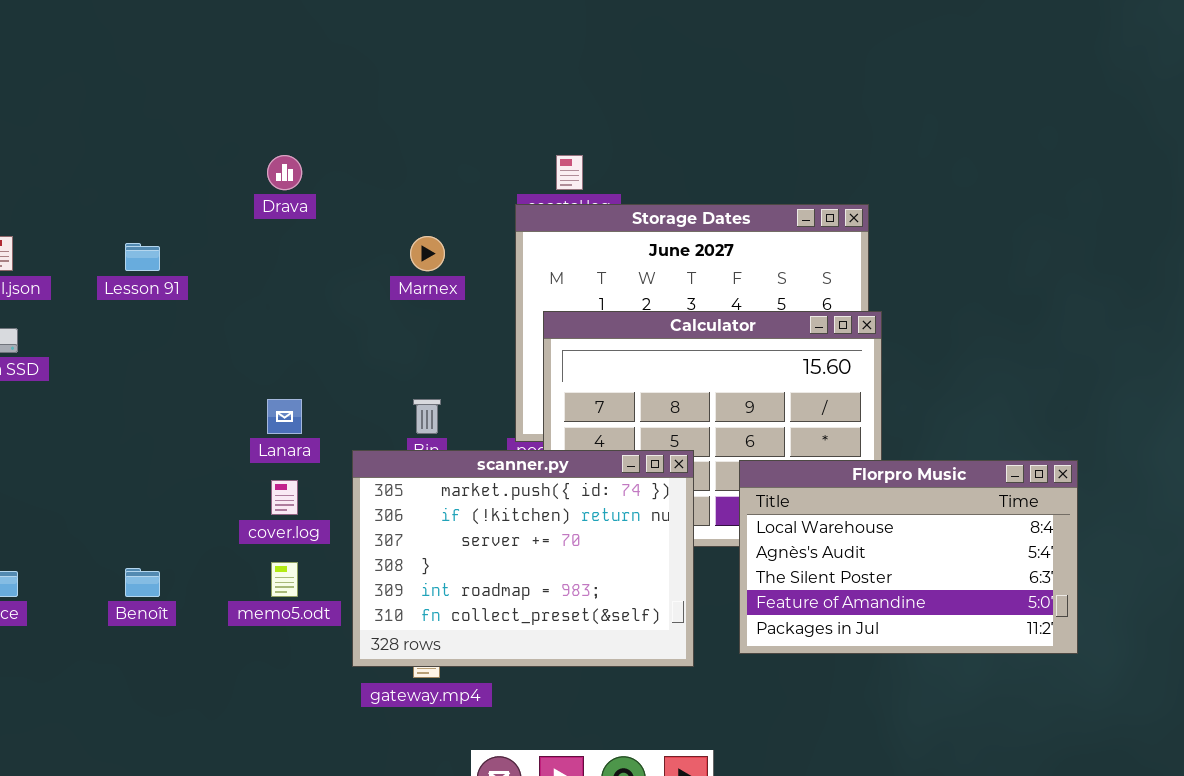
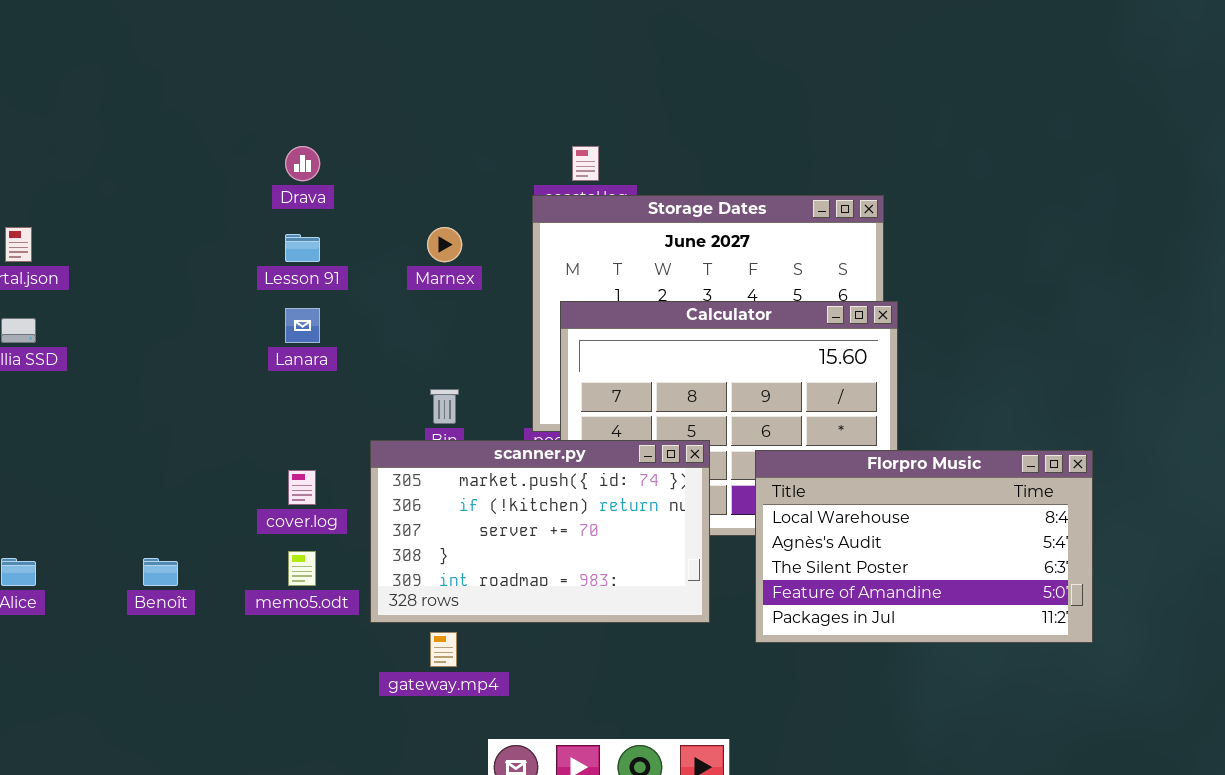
Lesson 91: [125,243,160,271] -> [285,234,320,262], moved
Lanara: [267,399,302,434] -> [285,308,320,343], moved
scanner.py: [352,450,694,667] -> [370,440,710,623], resized

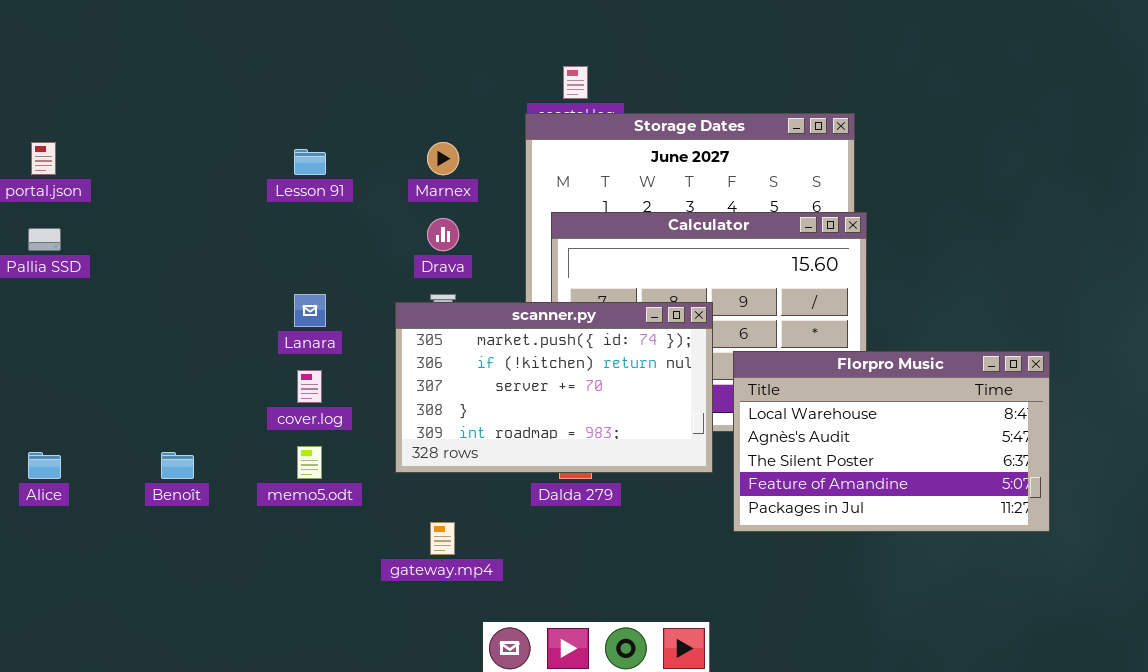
Drava: [285,146,320,181] -> [427,218,459,251], moved
Lanara: [285,308,320,343] -> [294,294,326,327], moved
scanner.py: [370,440,710,623] -> [395,302,713,473], moved

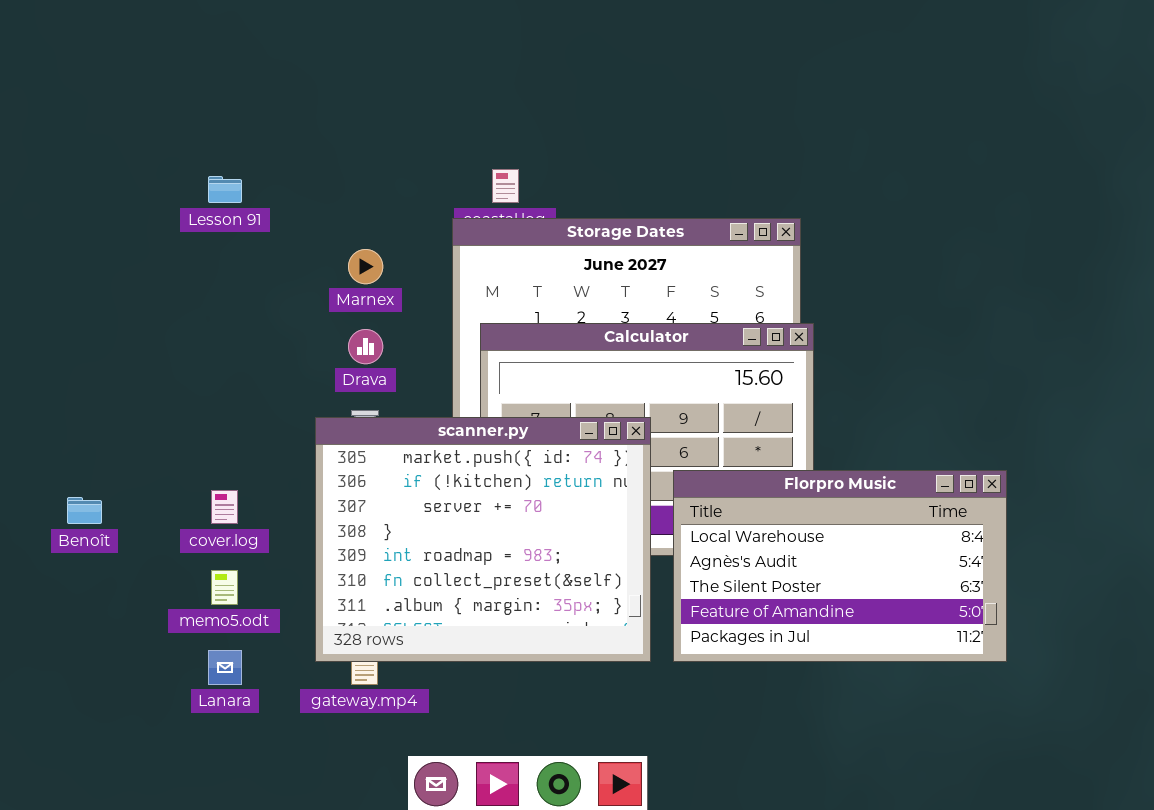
Lesson 91: [294,149,326,175] -> [208,176,242,203], moved
Lanara: [294,294,326,327] -> [208,650,242,685], moved
scanner.py: [395,302,713,473] -> [315,417,651,662], resized
Benoît: [161,452,194,479] -> [67,497,102,524], moved

